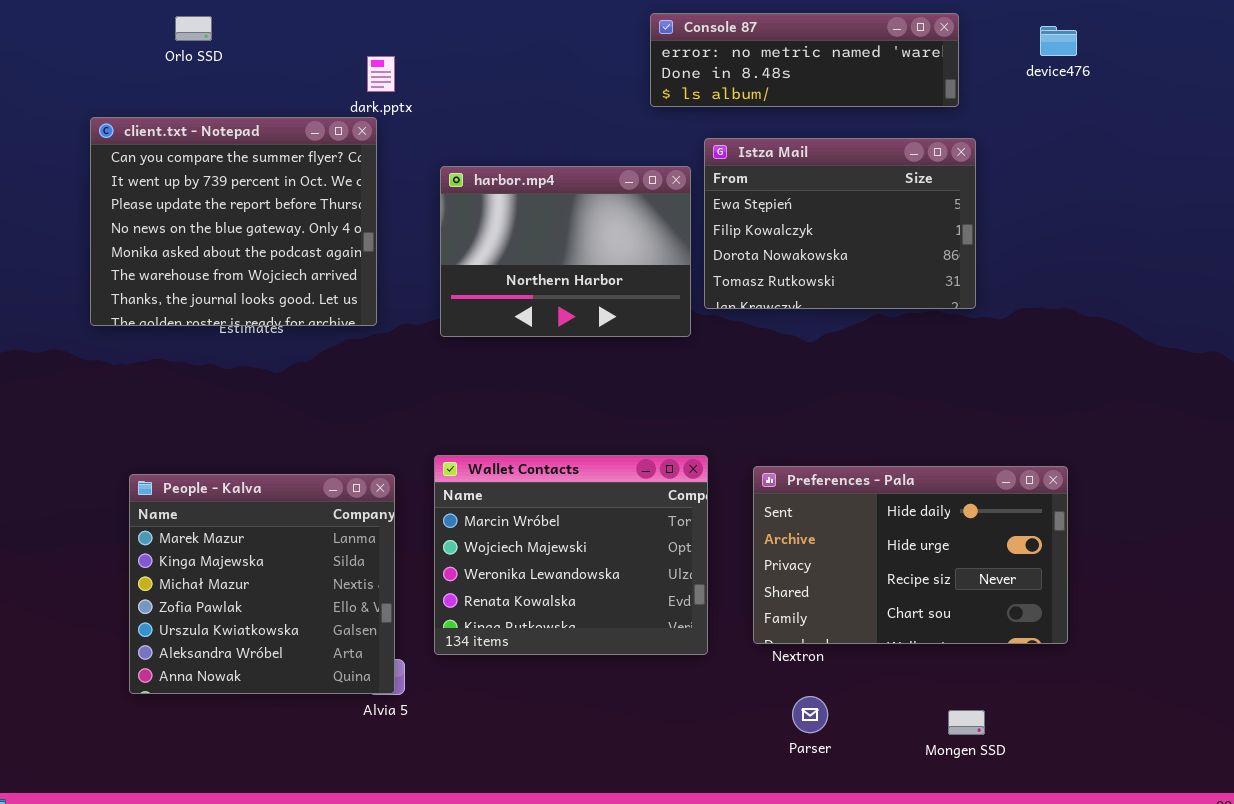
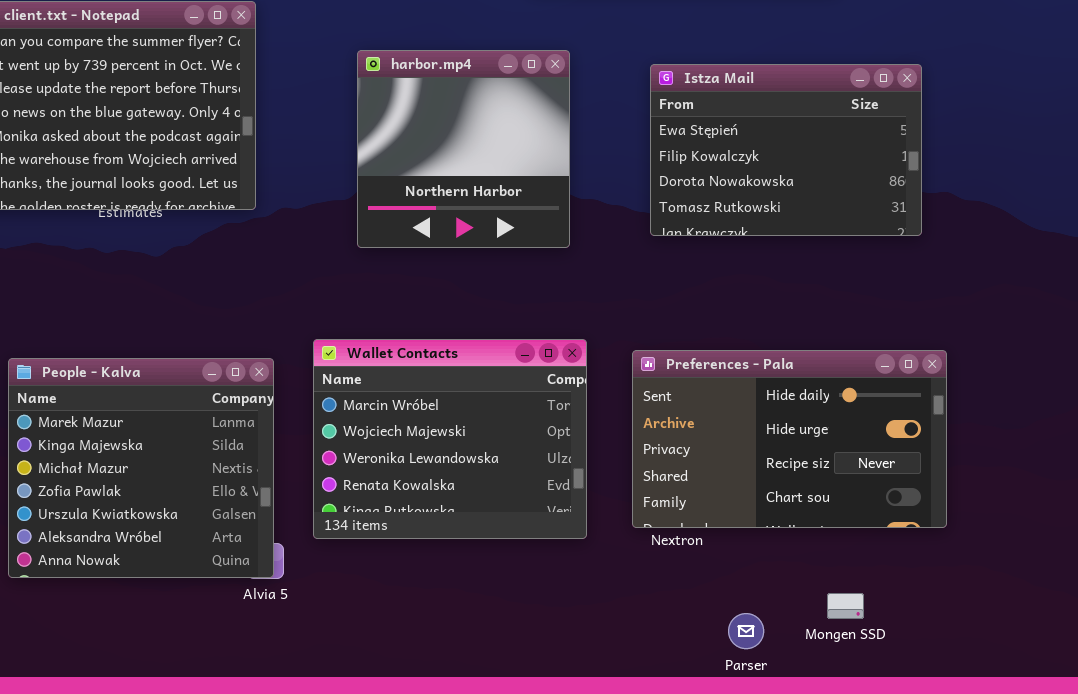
Istza Mail: [704,138,976,309] -> [650,64,922,236], moved
harbor.mp4: [440,166,691,337] -> [357,50,570,248], resized
Parser: [792,696,828,733] -> [728,613,764,649], moved

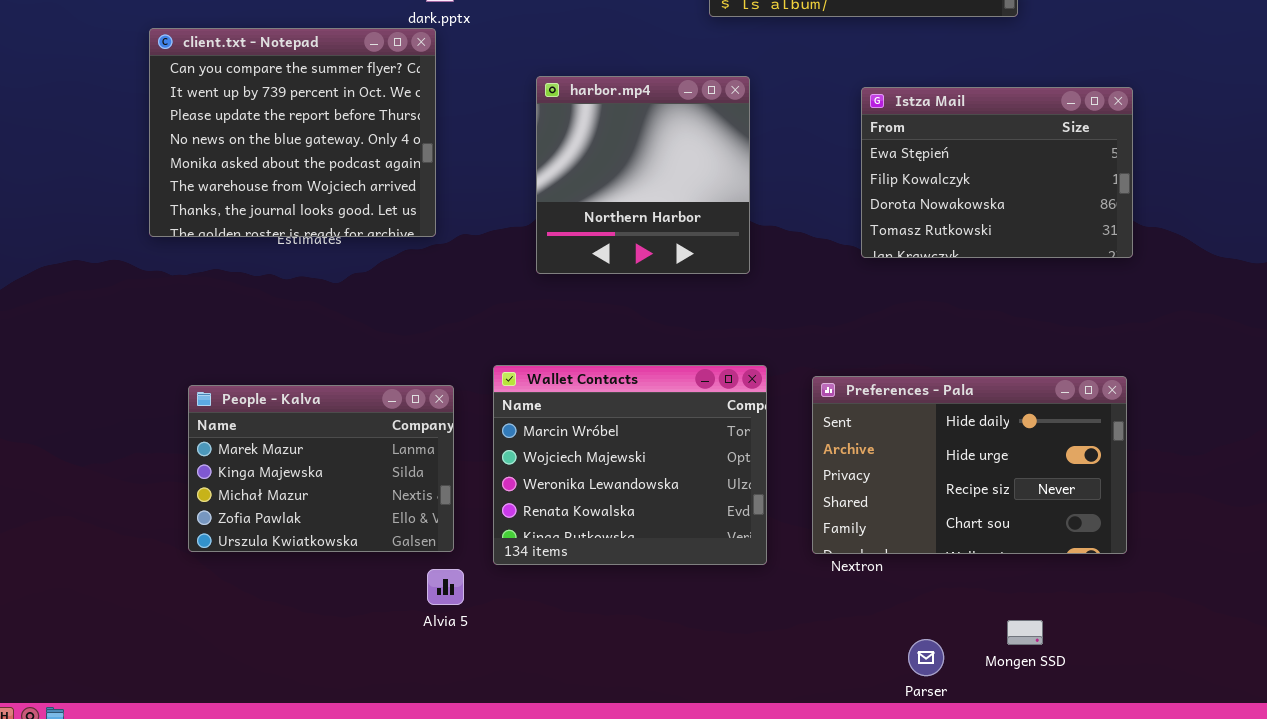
Istza Mail: [650,64,922,236] -> [861,87,1133,258], moved
People - Kalva: [8,358,274,578] -> [188,385,454,552], resized

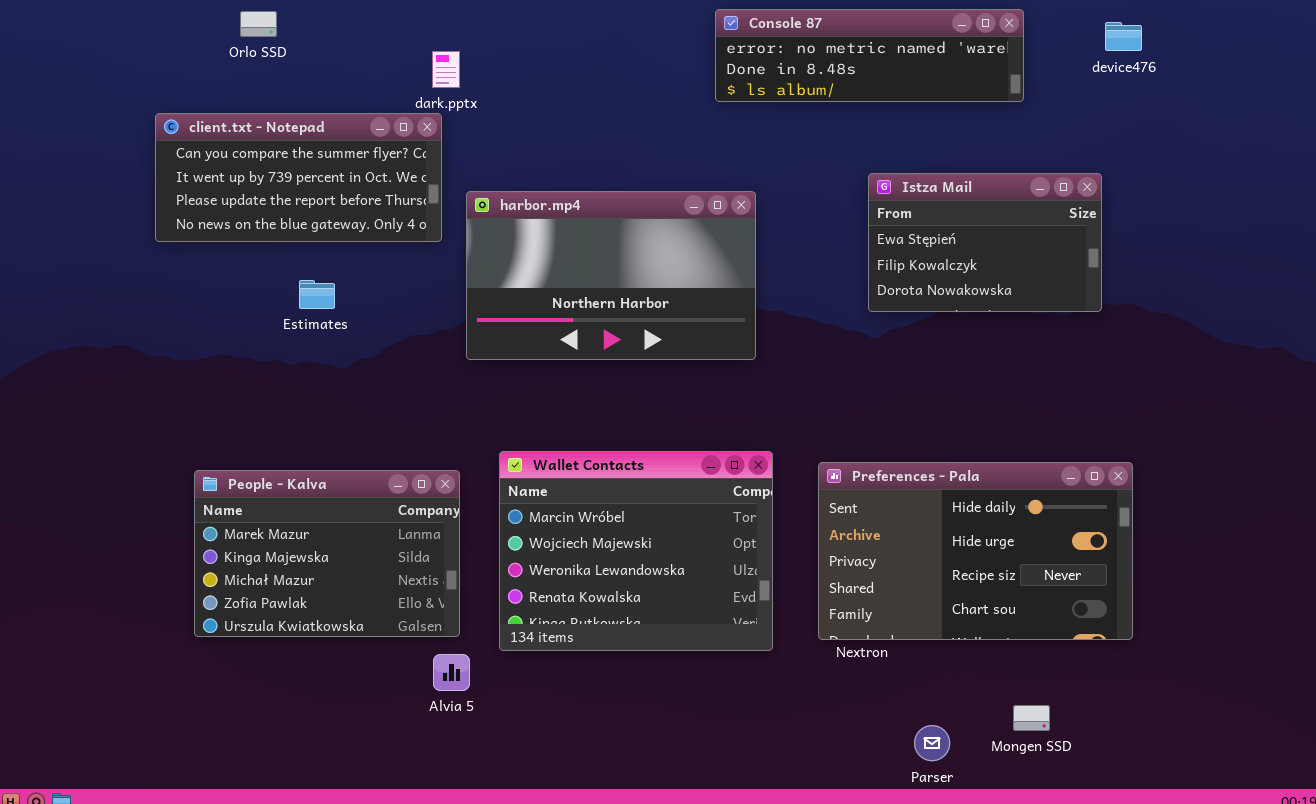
client.txt - Notepad: [149,28,436,237] -> [155,113,442,242], resized
harbor.mp4: [536,76,750,274] -> [466,191,756,360], resized
Istza Mail: [861,87,1133,258] -> [868,173,1102,312], resized

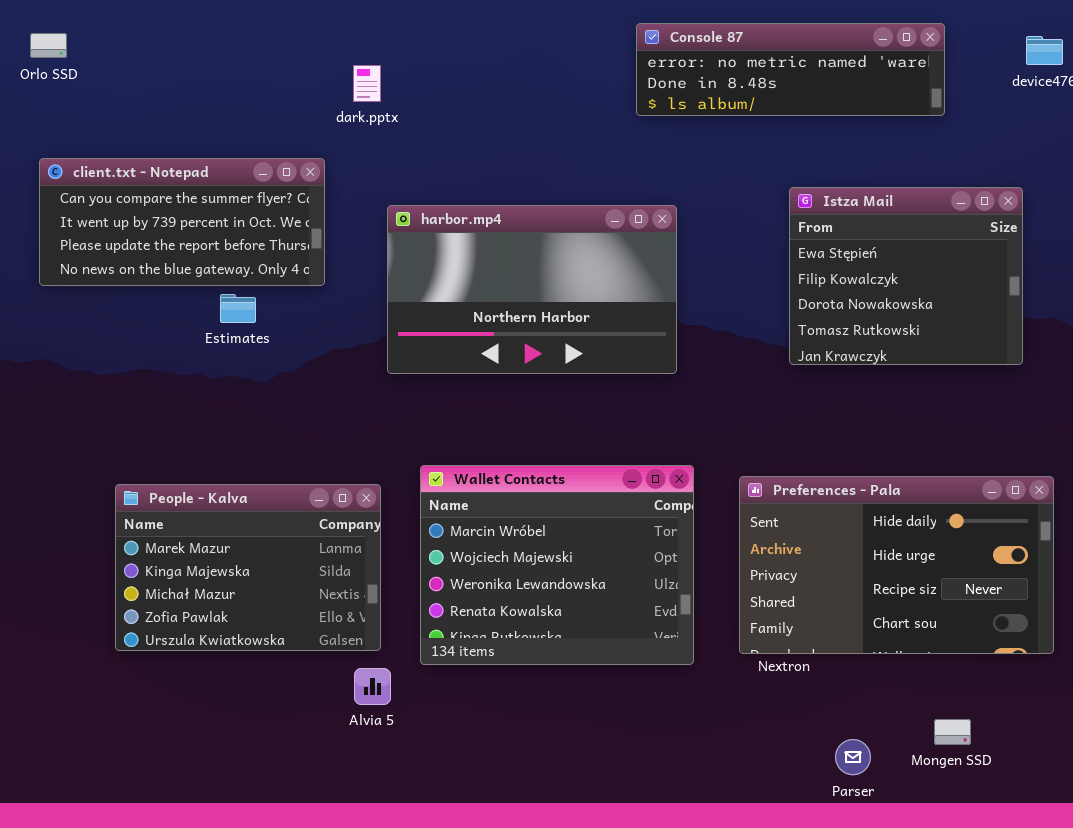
Orlo SSD: [240,11,277,37] -> [30,33,67,58], moved
client.txt - Notepad: [155,113,442,242] -> [39,158,325,286], moved
Istza Mail: [868,173,1102,312] -> [789,187,1023,365], resized

